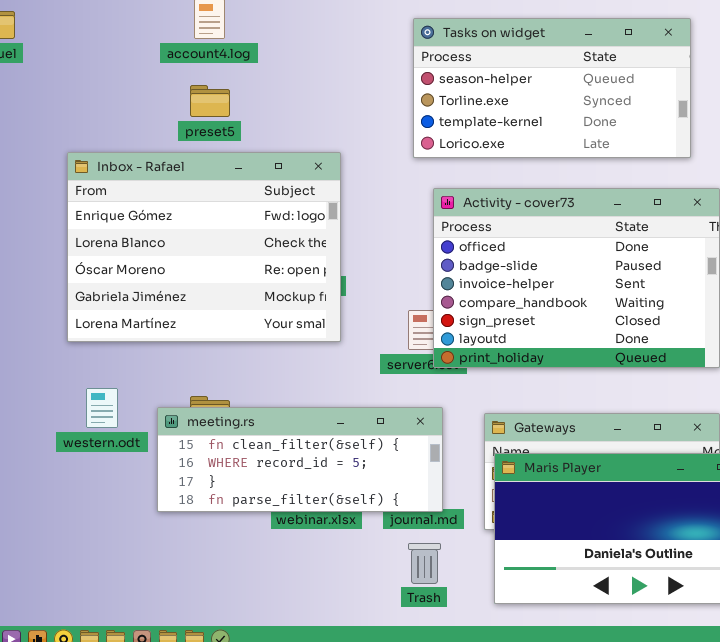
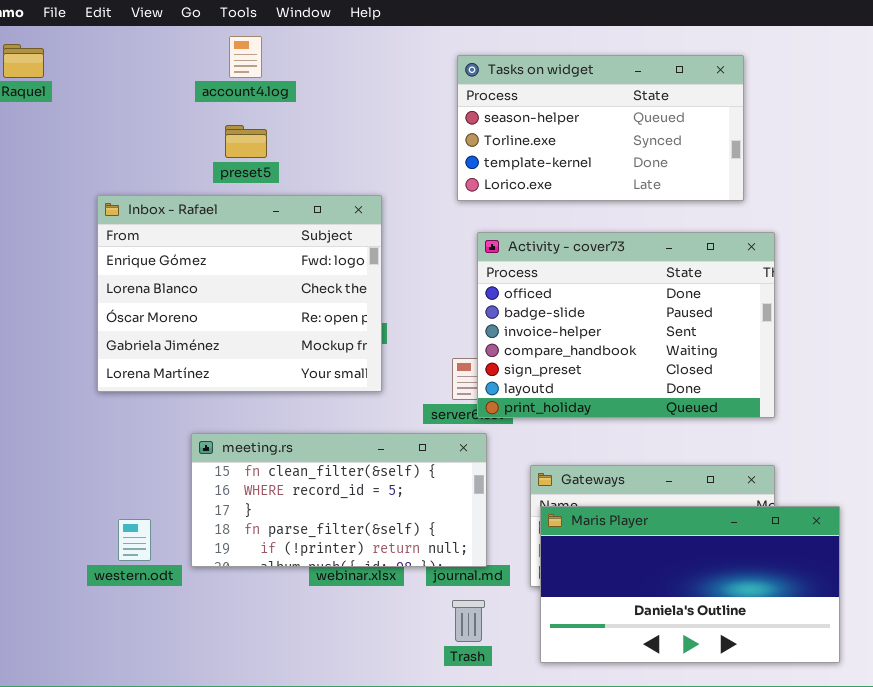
western.odt: [86,388,118,428] -> [118,519,151,561], moved
meeting.rs: [157,407,443,512] -> [191,433,487,567], resized

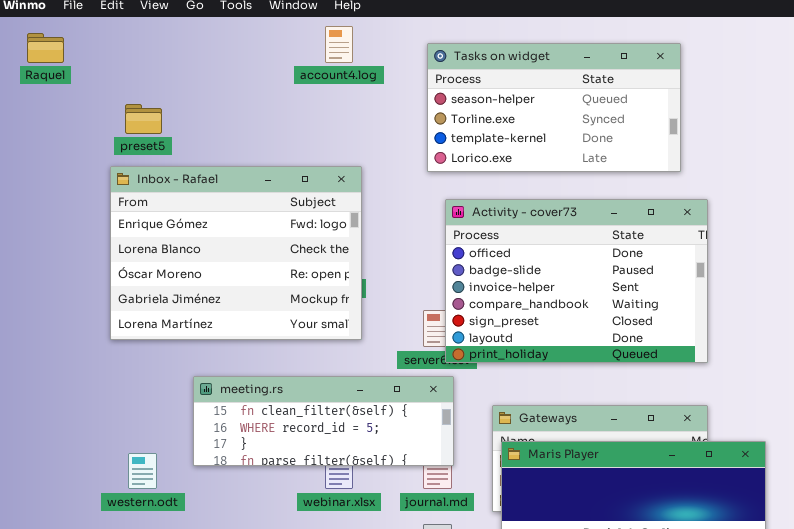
account4.log: [229,36,262,78] -> [325,26,353,63], moved
preset5: [225,125,267,158] -> [125,104,162,134], moved
meeting.rs: [191,433,487,567] -> [193,376,454,466], resized

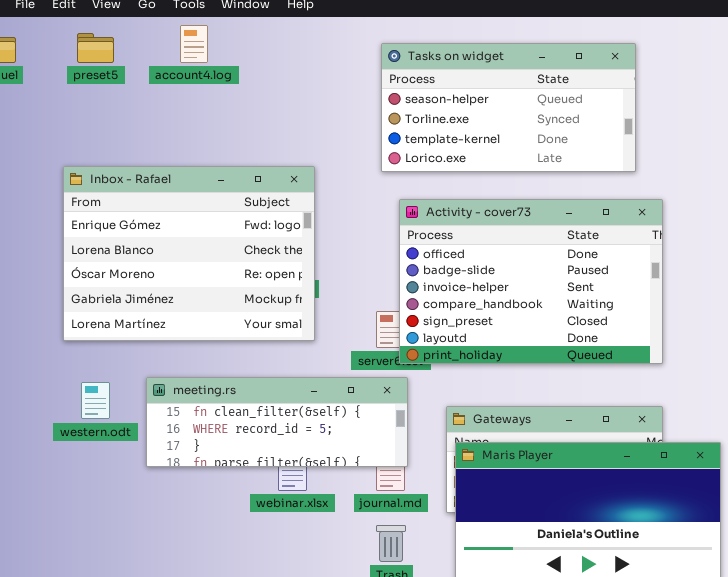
account4.log: [325,26,353,63] -> [180,25,208,63], moved
preset5: [125,104,162,134] -> [77,33,114,63], moved
western.odt: [128,453,157,489] -> [81,382,110,419], moved

